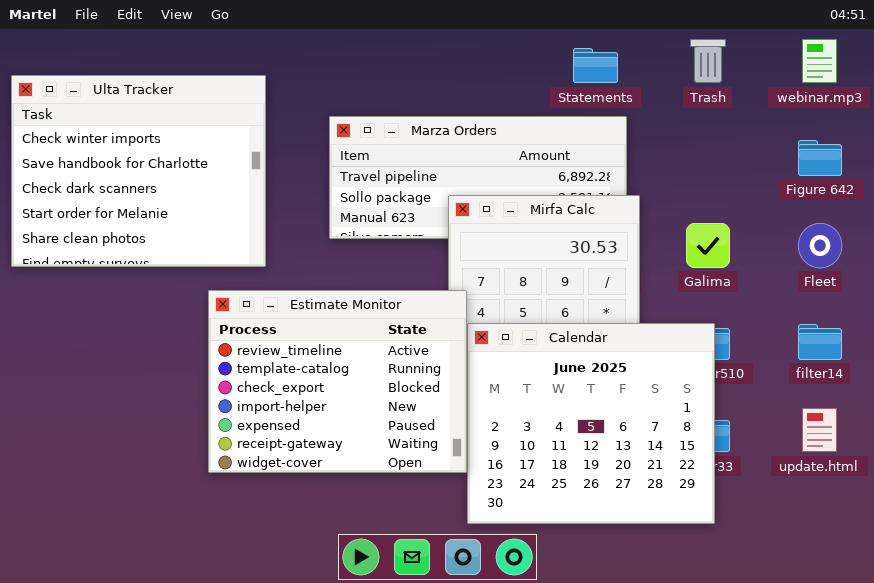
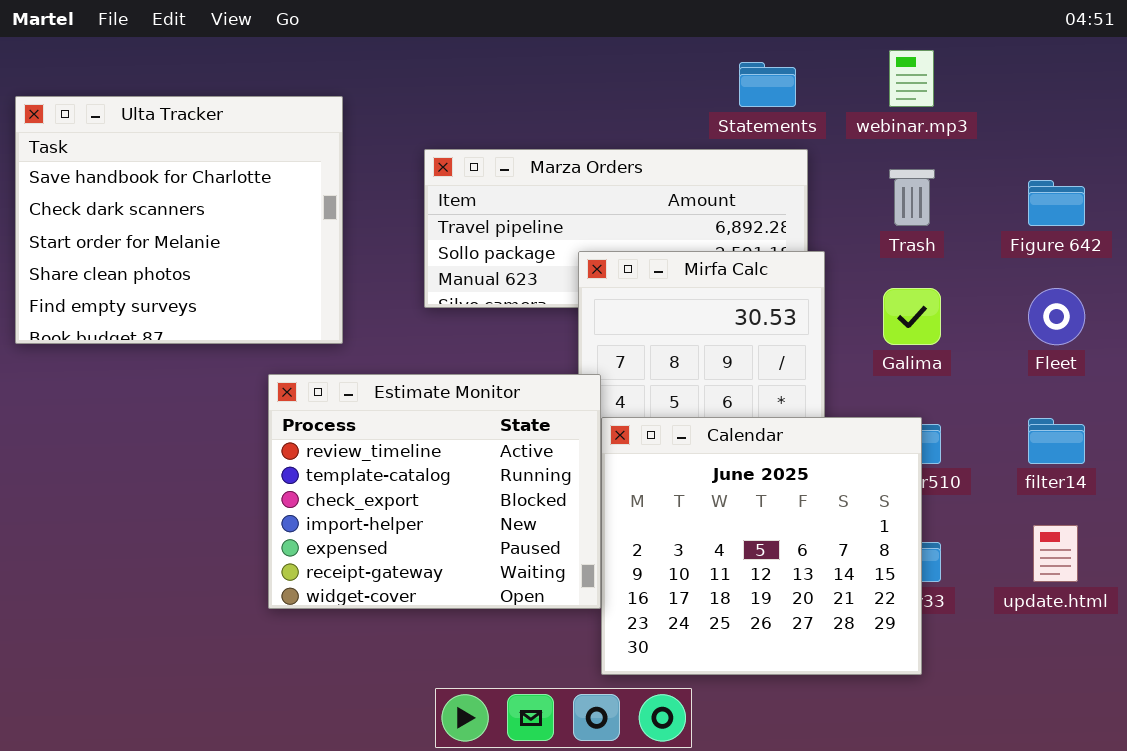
Trash: [690,39,726,83] -> [889,169,935,226], moved
webinar.mp3: [802,39,837,83] -> [889,50,934,107], moved
Ulta Tracker: [11,75,266,267] -> [15,96,343,344], scrolled down 1 row

